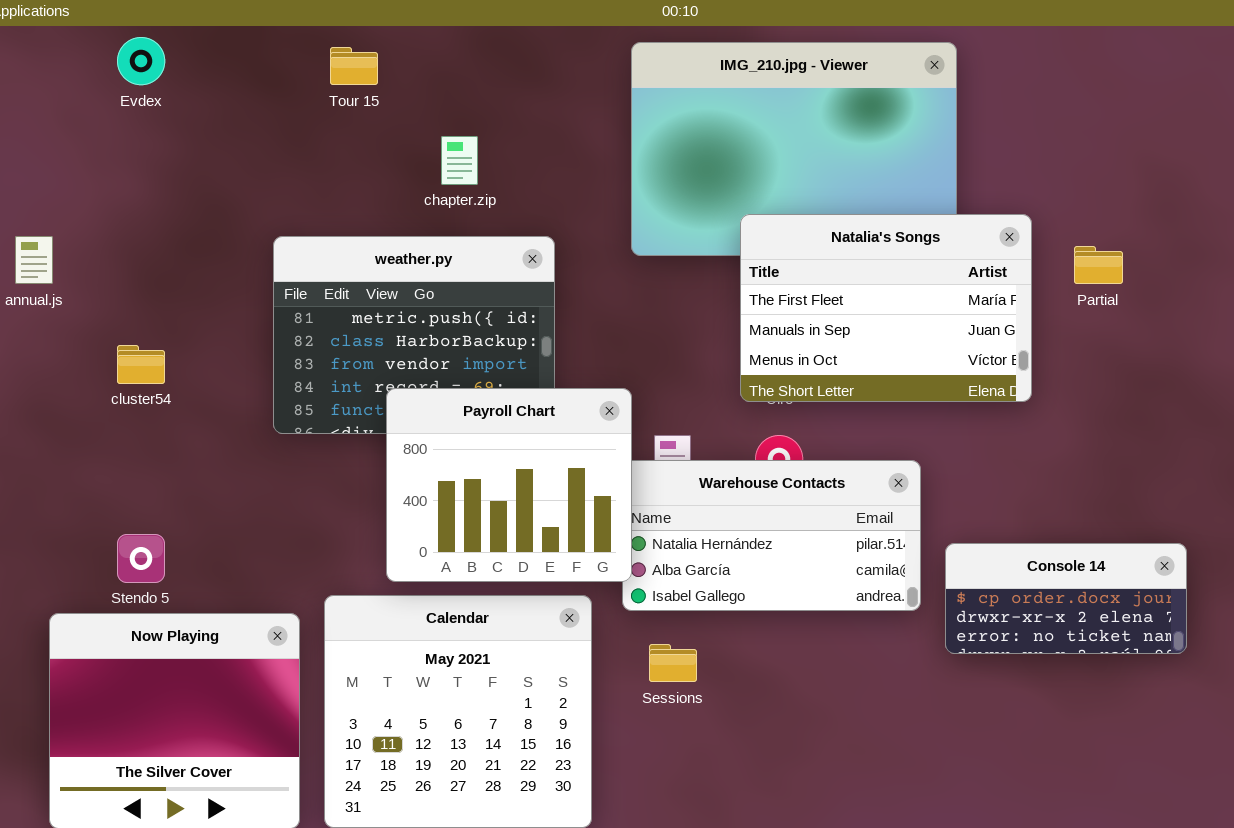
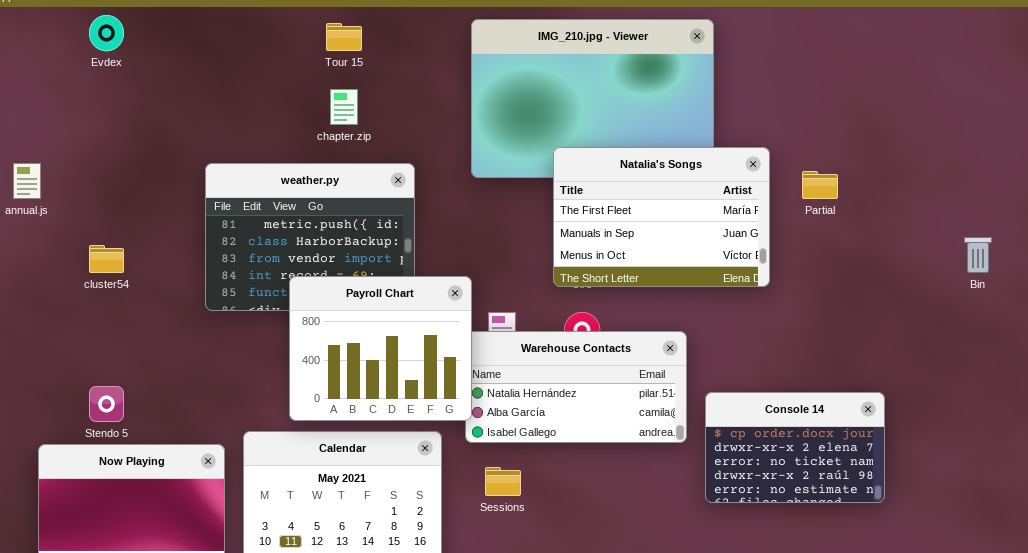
Tour 15: [330,47,378,85] -> [326,23,362,51], moved
Console 14: [945,543,1187,654] -> [705,392,885,503], resized

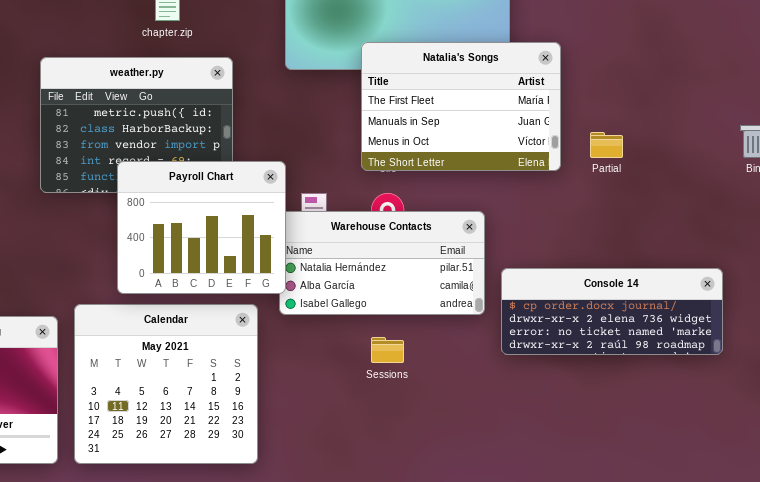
Partial: [802,171,838,199] -> [590,132,623,158], moved
Console 14: [705,392,885,503] -> [501,268,723,355], resized
Sessions: [485,467,521,496] -> [371,337,404,363], moved

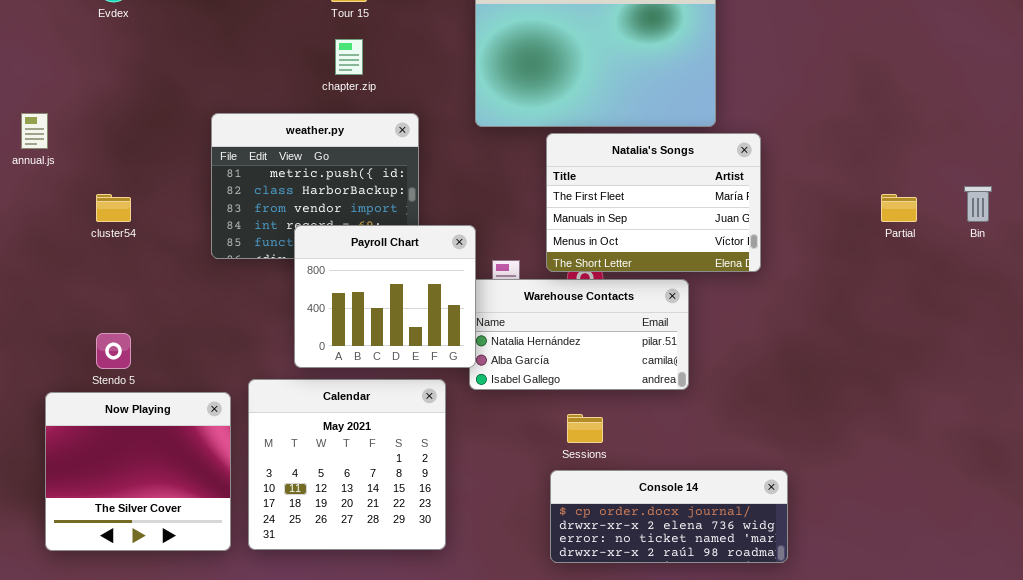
Natalia's Songs: [361,42,561,171] -> [546,133,761,272], moved
Partial: [590,132,623,158] -> [881,194,917,222], moved
Console 14: [501,268,723,355] -> [550,470,788,563], moved

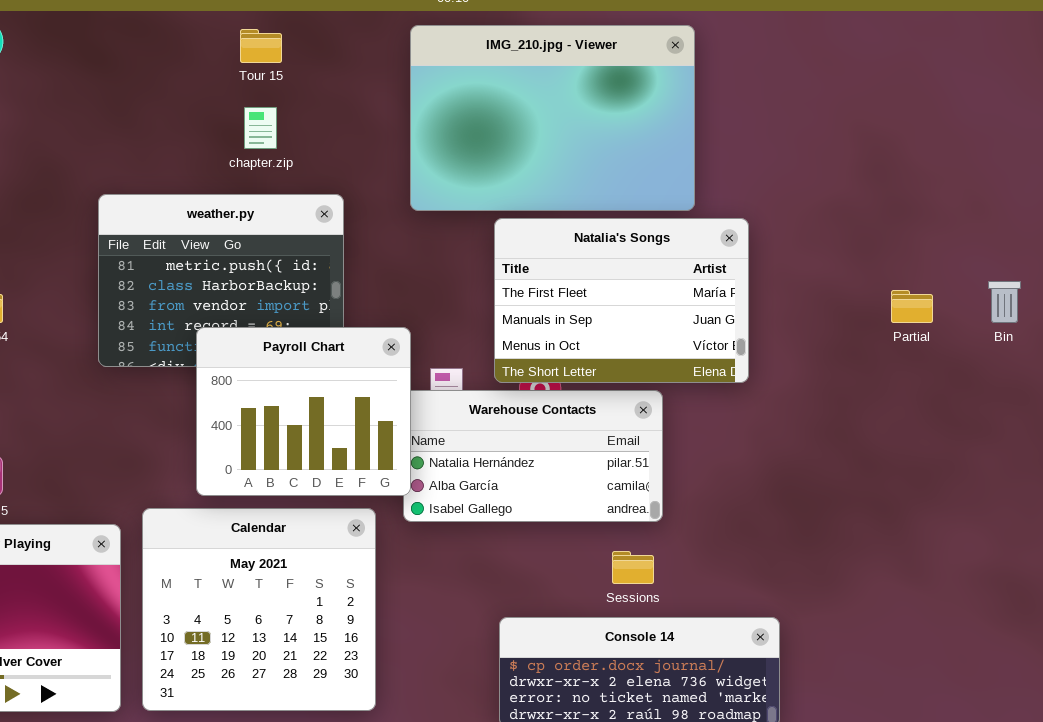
Sessions: [567,414,603,443] -> [612,551,654,584], moved

